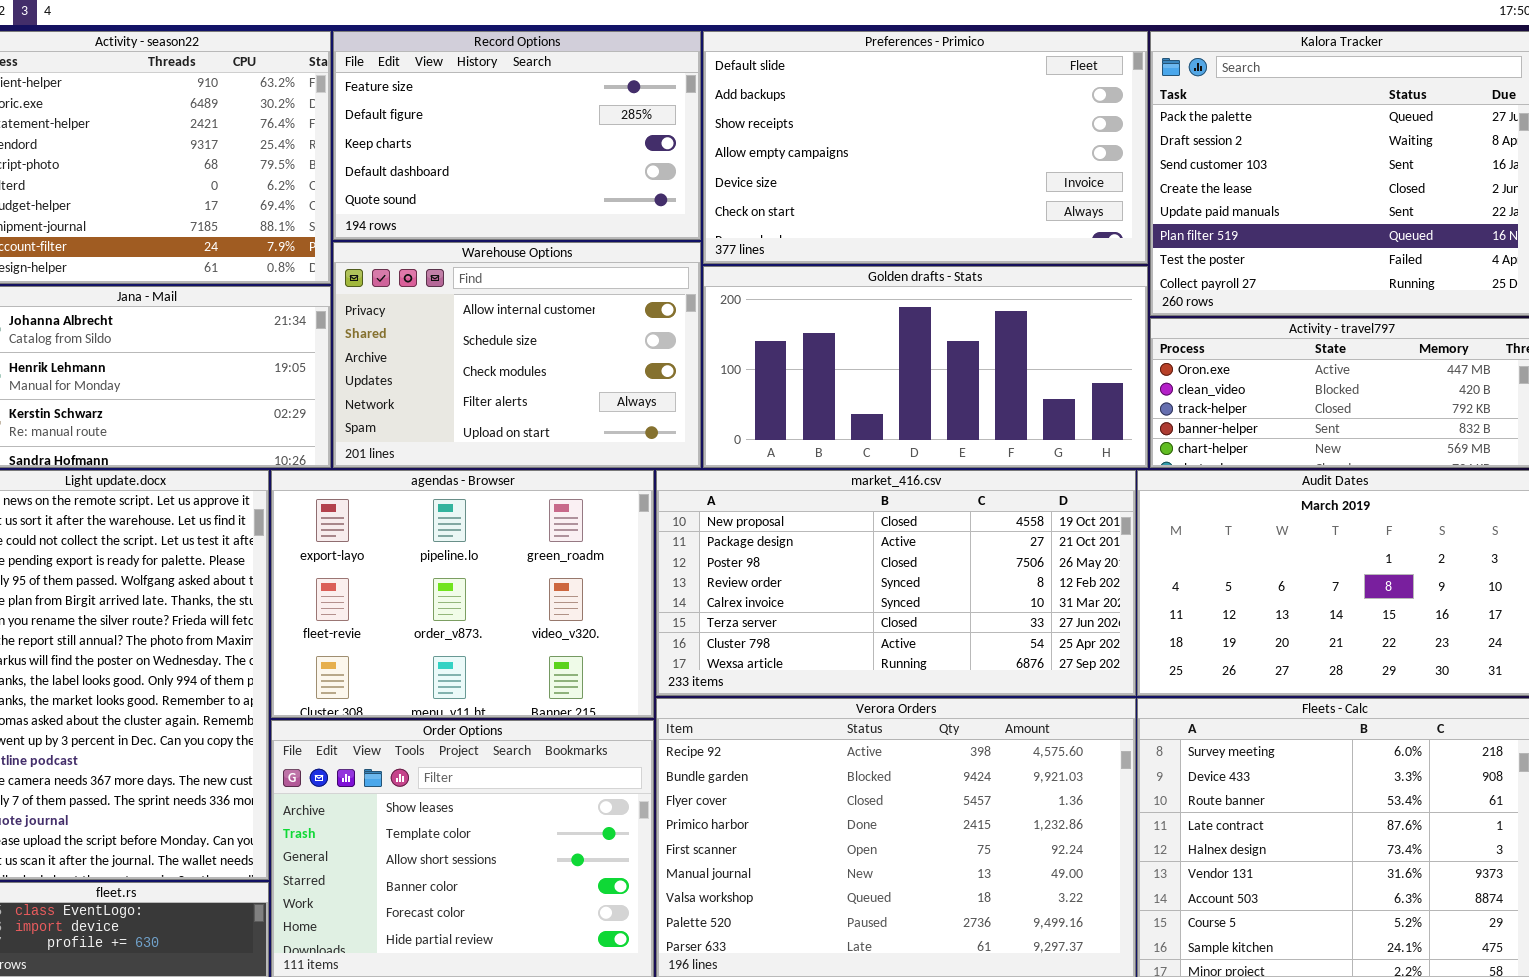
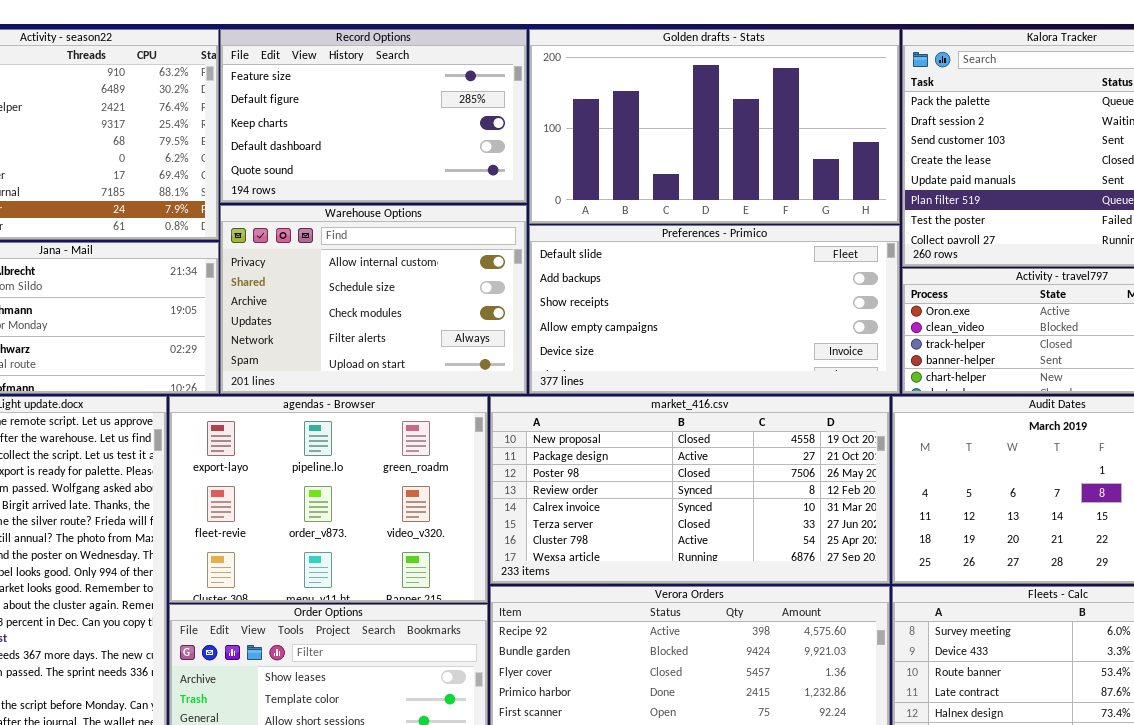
Preferences - Primico: [703,31,1148,264] -> [529,225,900,394], moved, resized
Golden drafts - Stats: [703,266,1148,468] -> [529,29,900,224], moved, resized

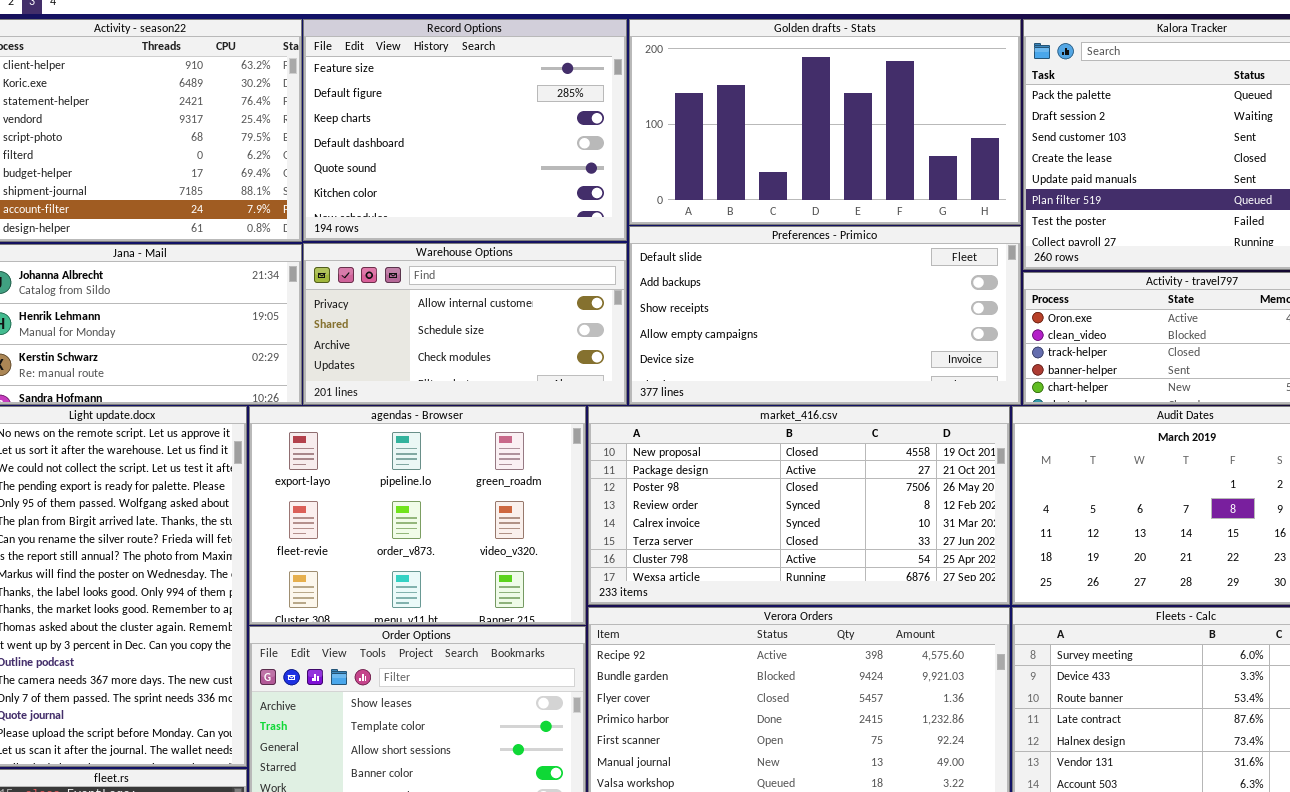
Record Options: [220,29,527,203] -> [303,19,627,241], resized
Warehouse Options: [220,205,527,394] -> [303,243,627,405], resized

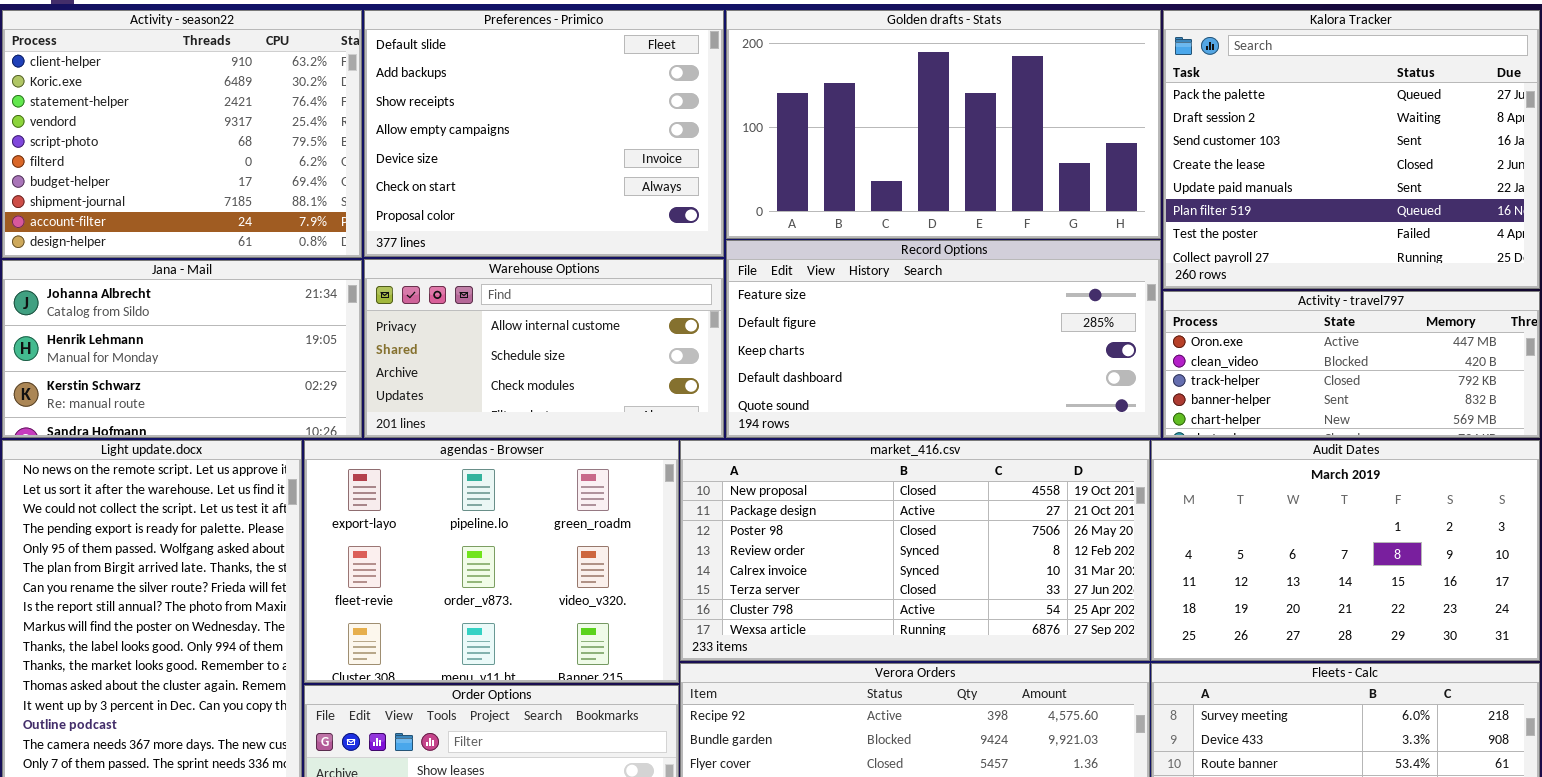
Record Options: [303,19,627,241] -> [726,240,1161,438], moved, resized
Preferences - Primico: [629,226,1021,405] -> [364,10,724,257], moved, resized

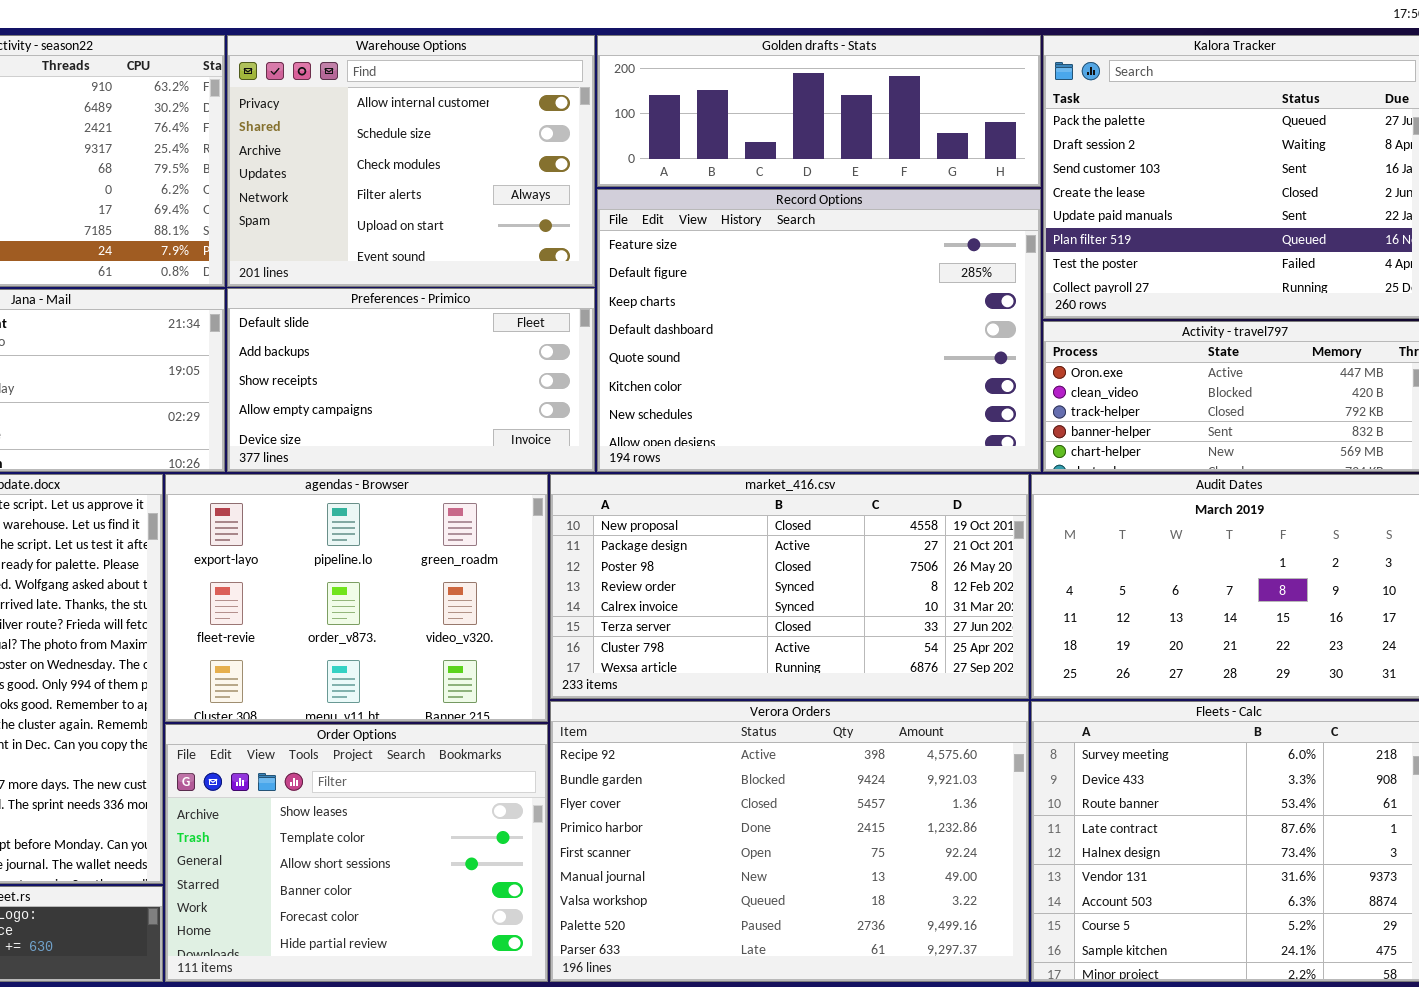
Preferences - Primico: [364,10,724,257] -> [227,288,595,472], moved, resized
Golden drafts - Stats: [726,10,1161,239] -> [597,35,1041,187], resized
Record Options: [726,240,1161,438] -> [597,189,1041,472], resized
Warehouse Options: [364,259,724,438] -> [227,35,595,287], moved, resized

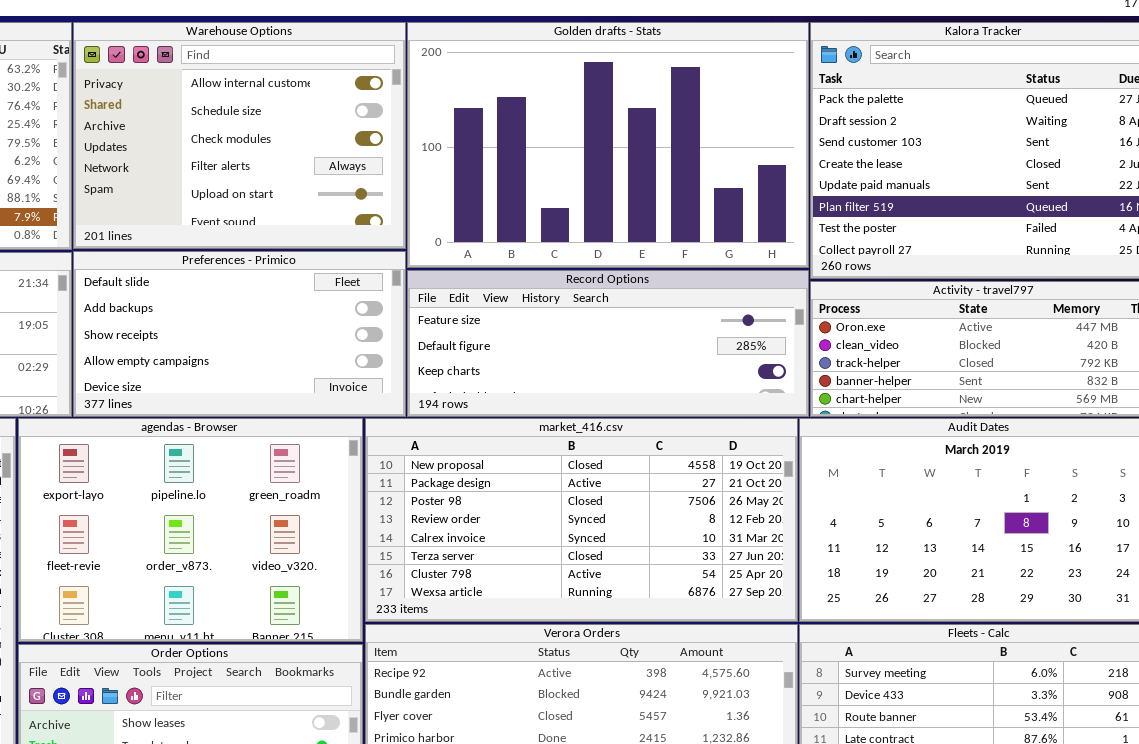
Golden drafts - Stats: [597,35,1041,187] -> [407,22,809,268], resized
Record Options: [597,189,1041,472] -> [407,270,809,417], resized

